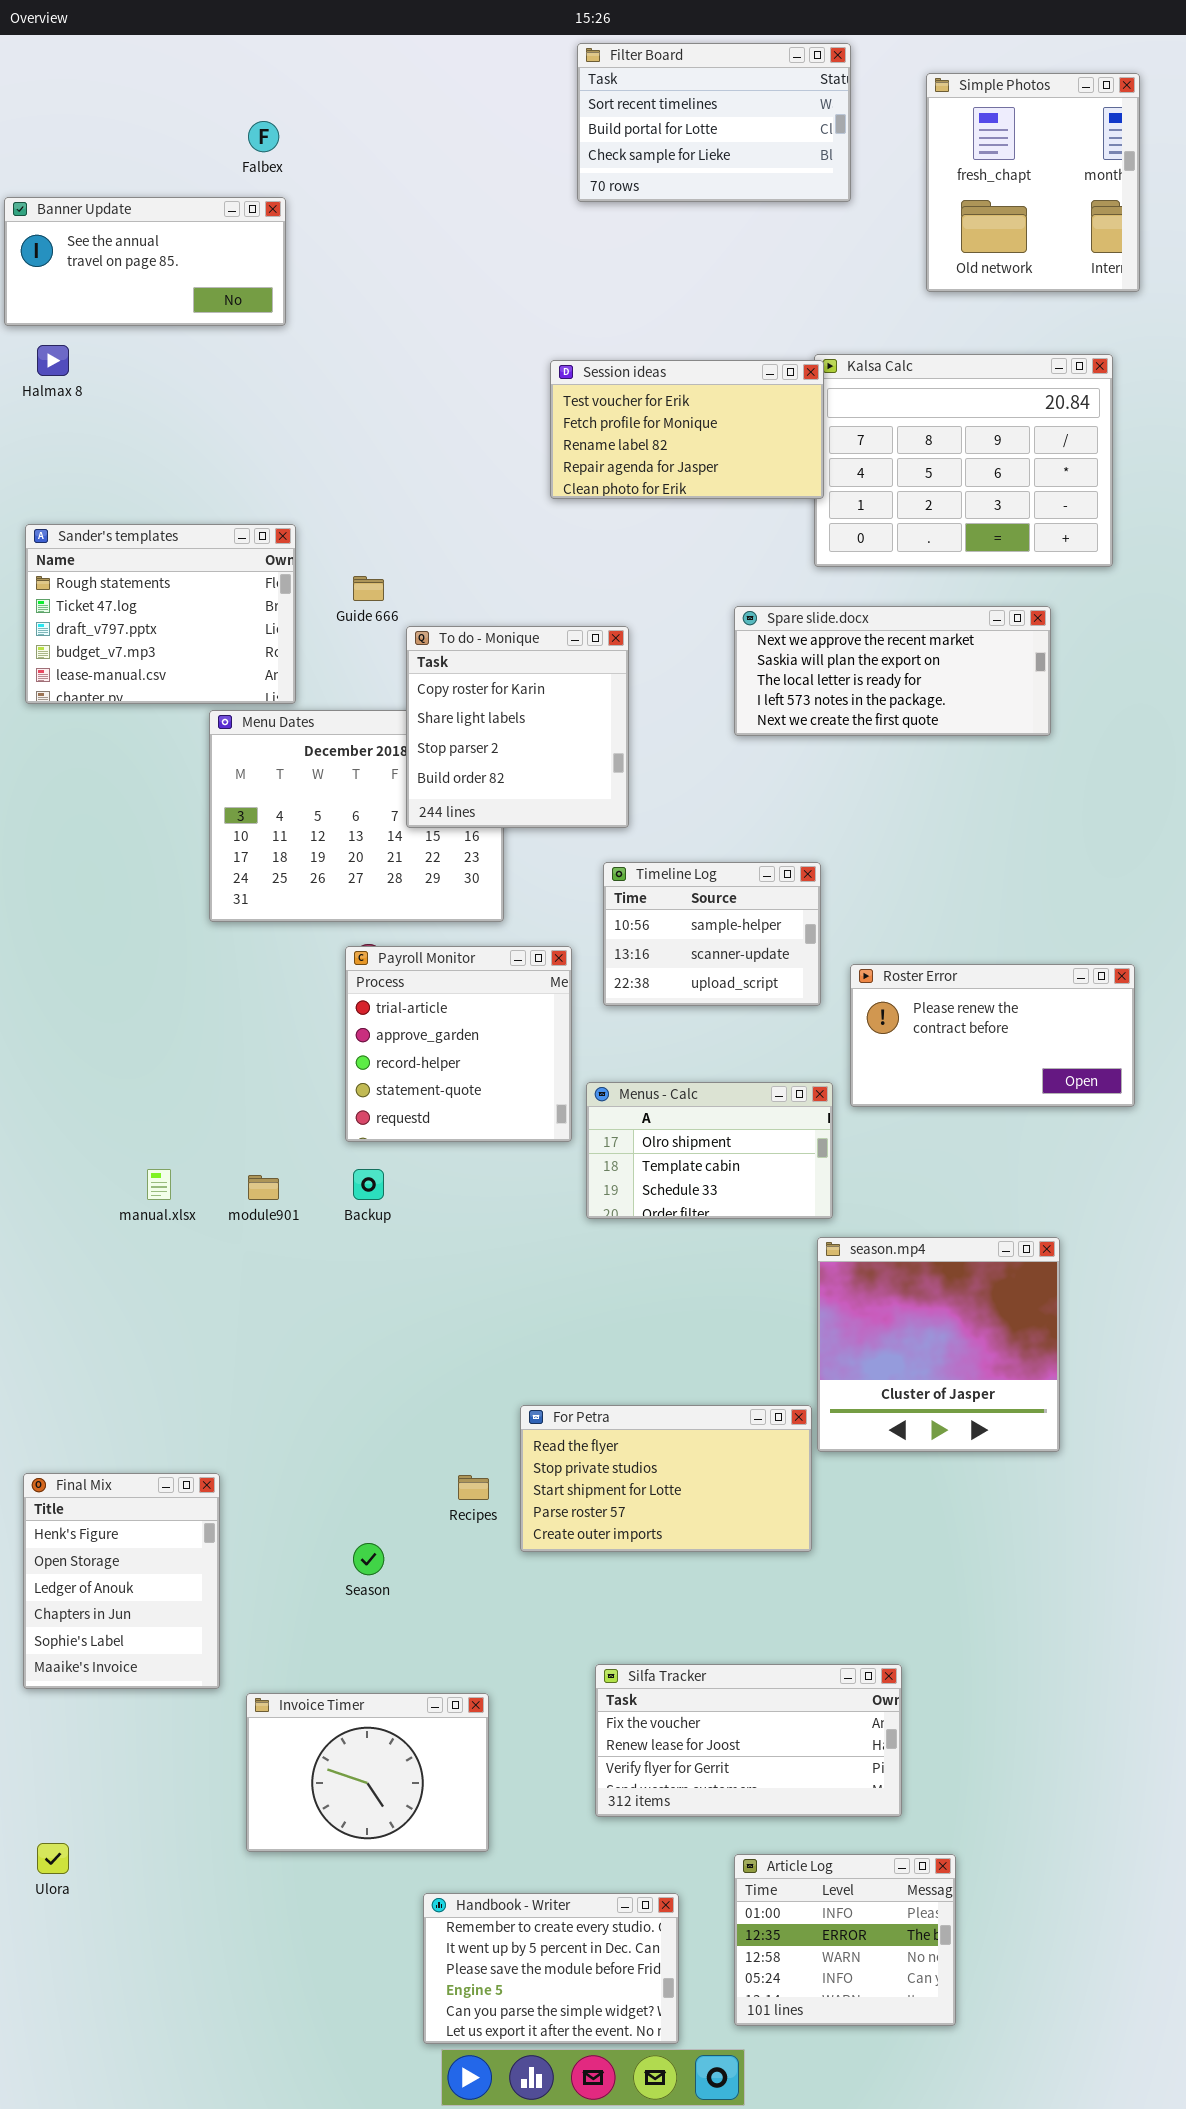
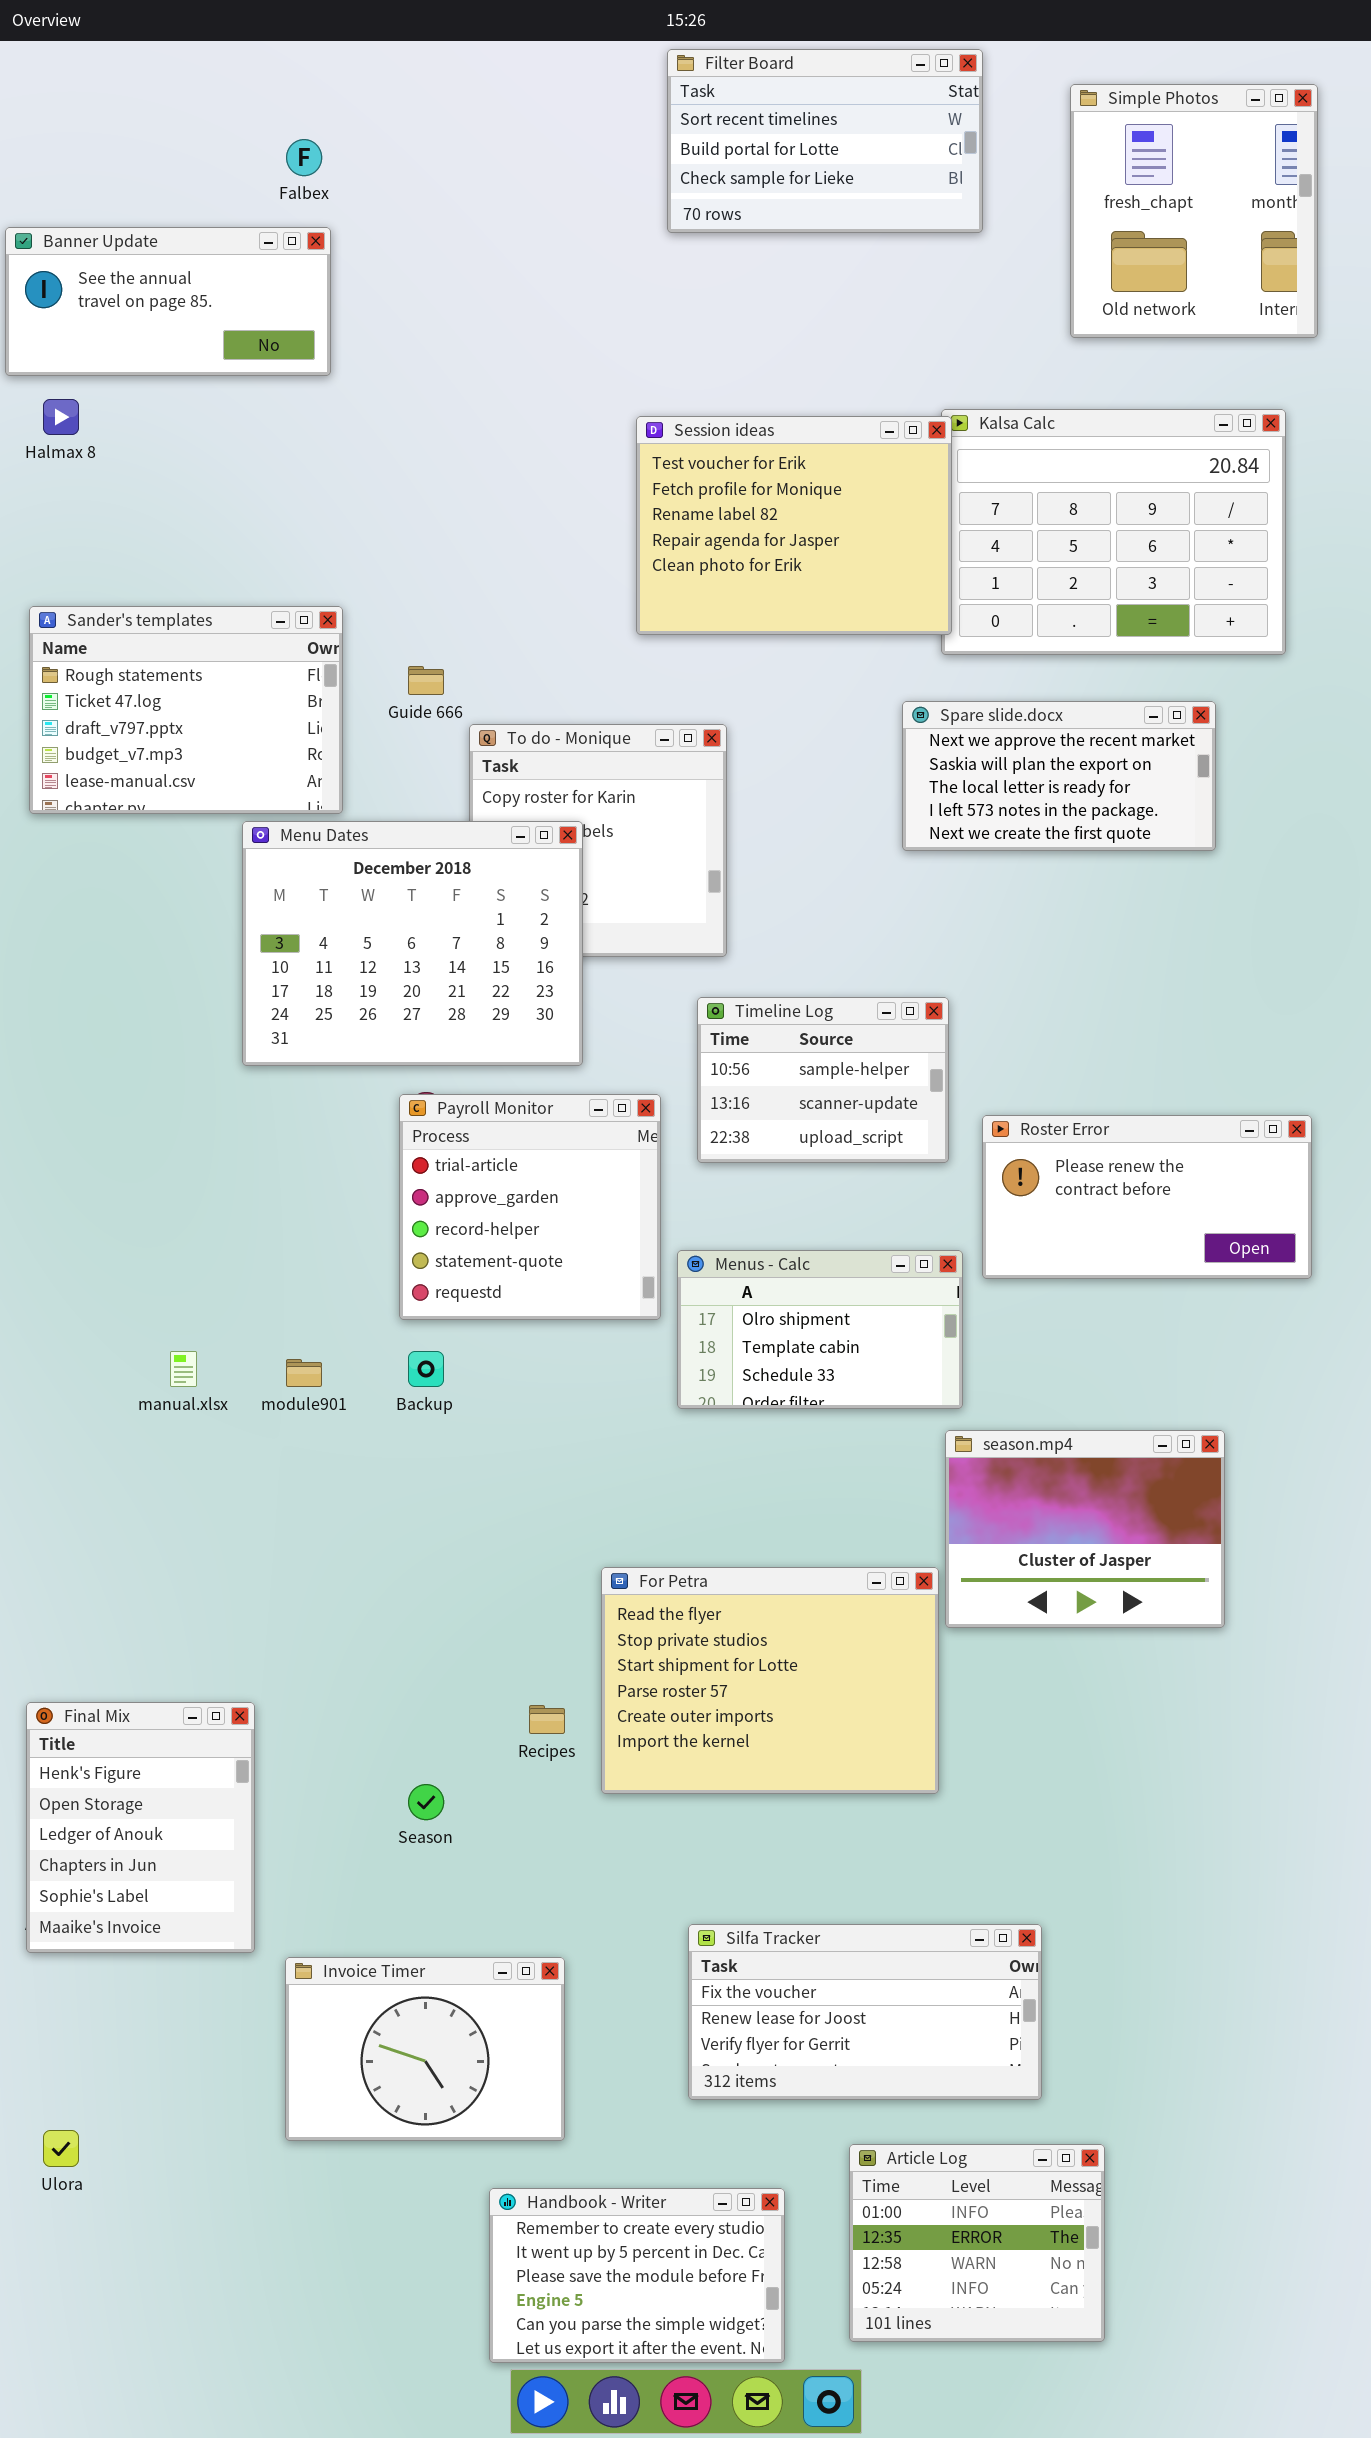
Session ideas: [550,360,824,499] -> [636,416,952,635], resized
Spare slide.docx: [734,606,1051,736] -> [902,701,1216,851], resized
Menu Dates: [209,710,504,922] -> [242,821,583,1066], raised
season.mp4: [817,1237,1060,1452] -> [945,1430,1225,1628], resized
For Petra: [520,1405,812,1552] -> [601,1567,939,1794], resized

